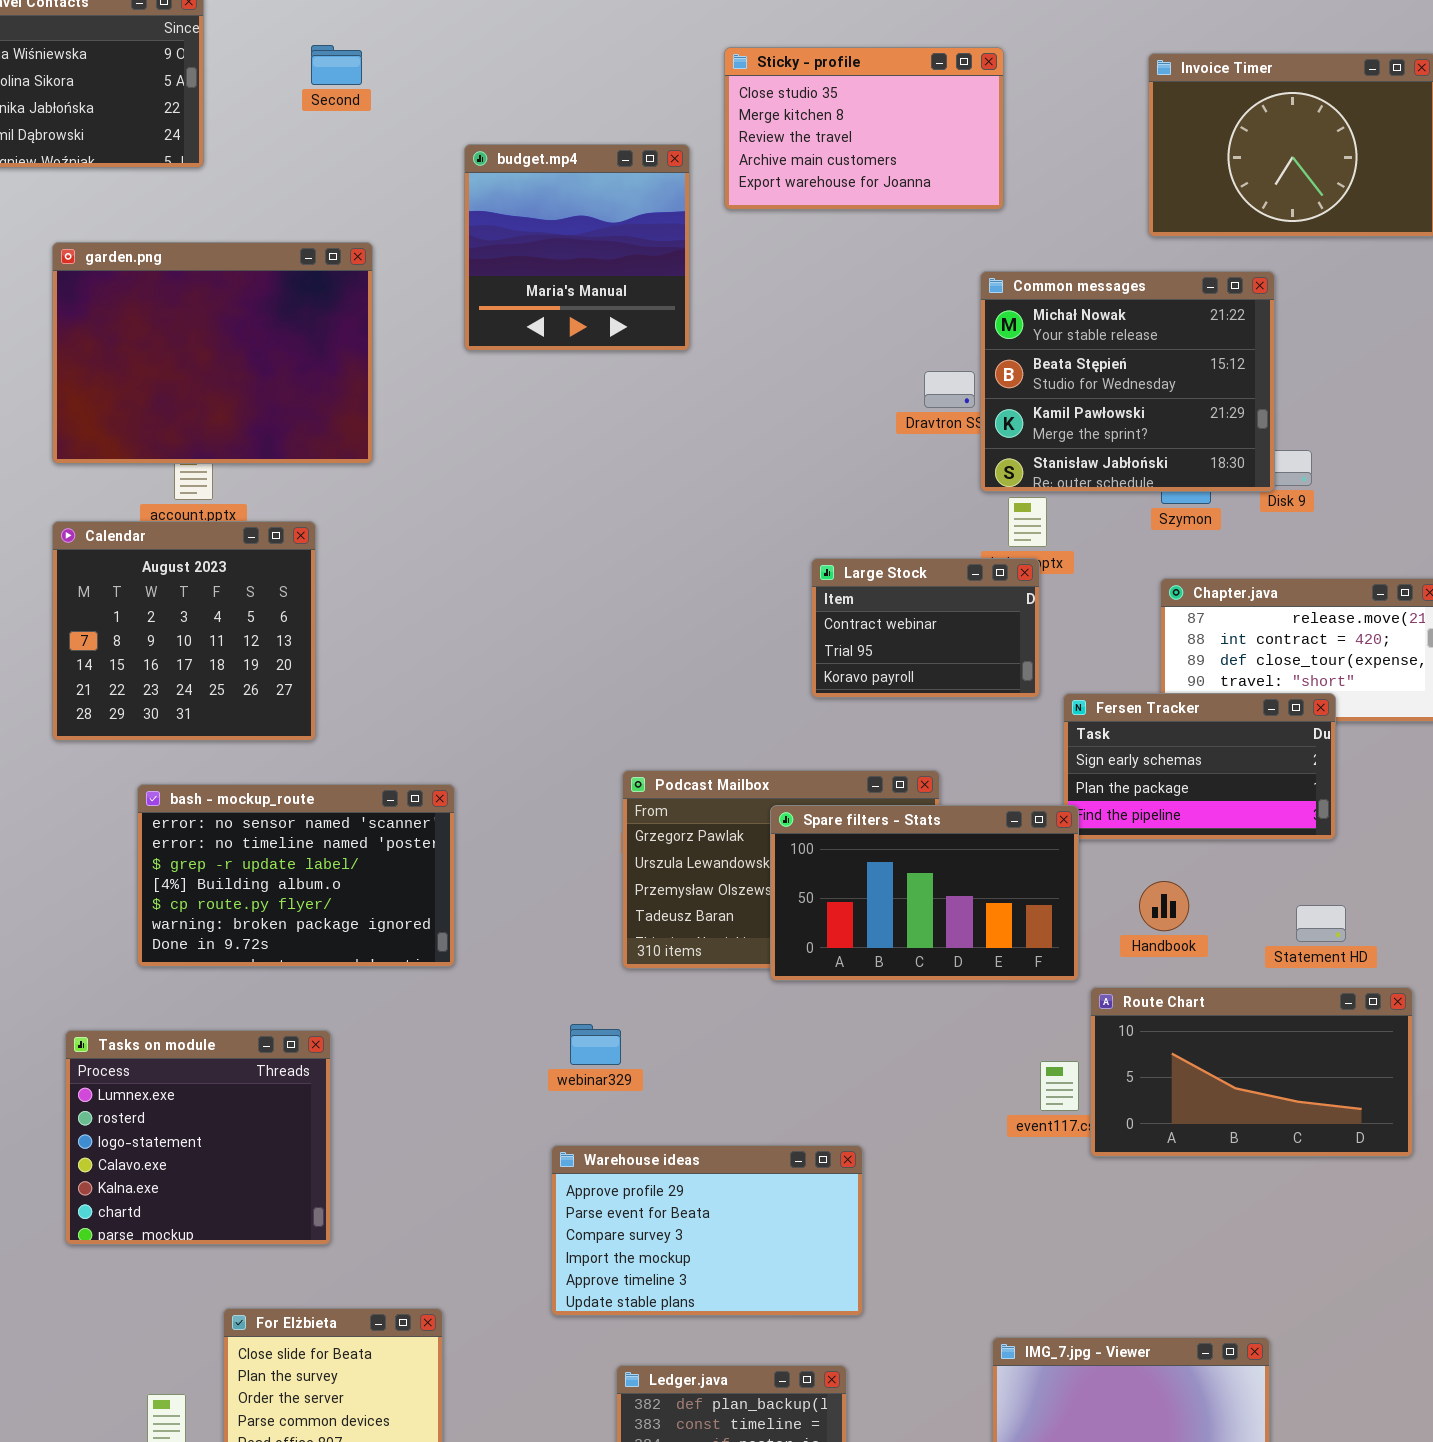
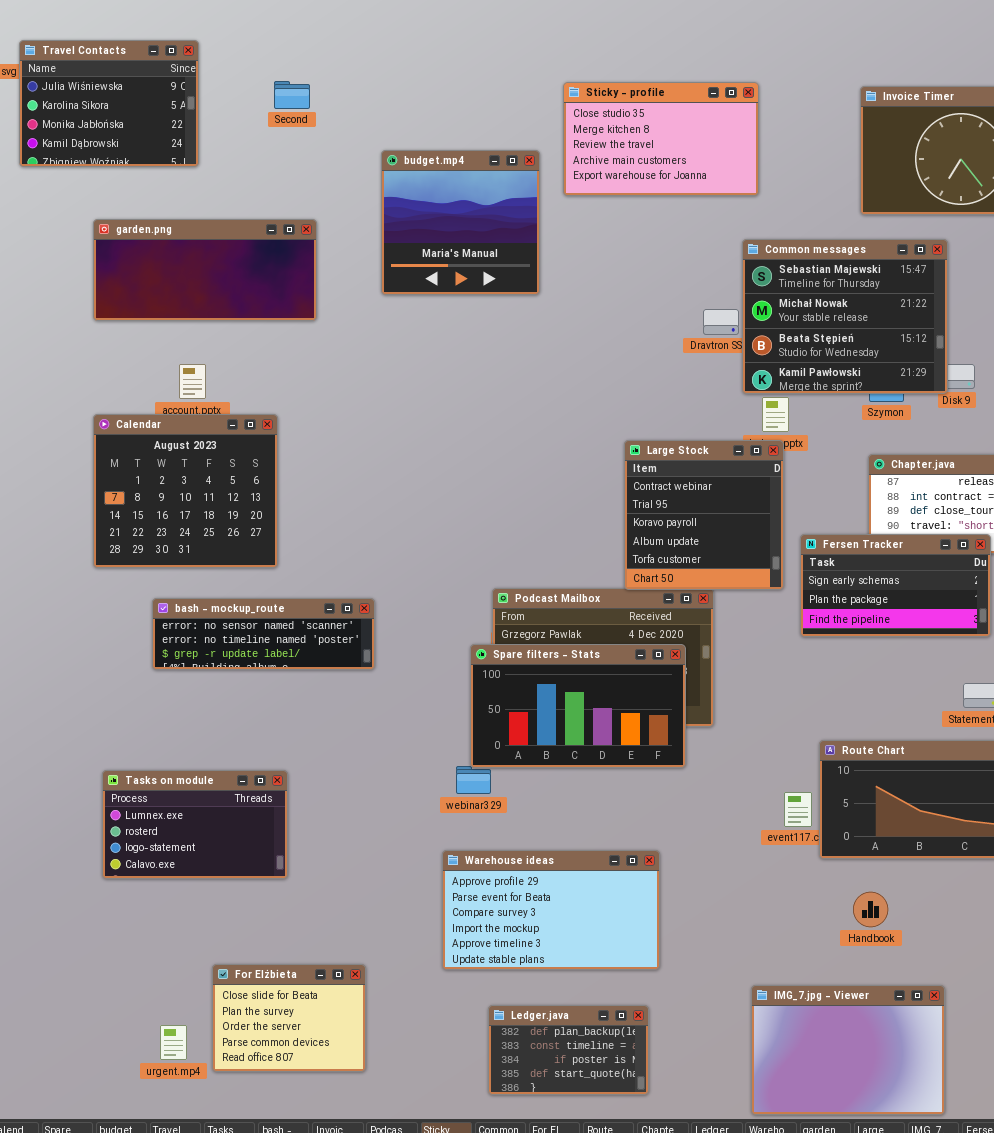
garden.png: [52,242,373,464] -> [93,219,317,321], resized
Common messages: [980,271,1275,492] -> [742,239,948,394], scrolled up 1 row
Large Stock: [811,558,1040,698] -> [624,440,784,590], resized
bash - mockup_route: [137,784,455,967] -> [152,598,375,670], resized
Spare filters - Stats: [770,805,1079,981] -> [470,644,686,768], moved
Handbook: [1139,881,1189,931] -> [853,892,888,927], moved
Tasks on module: [65,1030,331,1245] -> [102,770,288,879], resized

